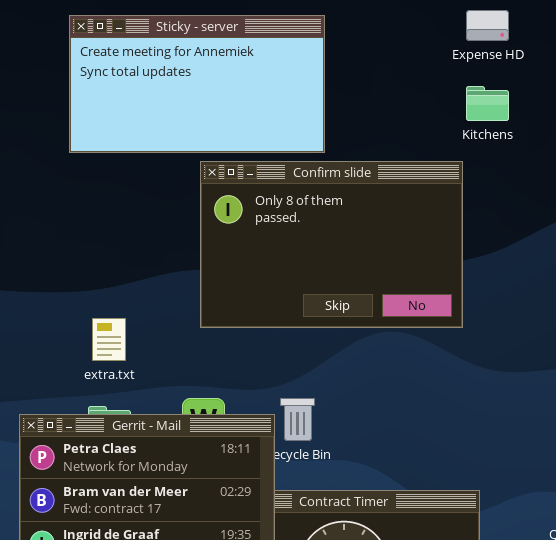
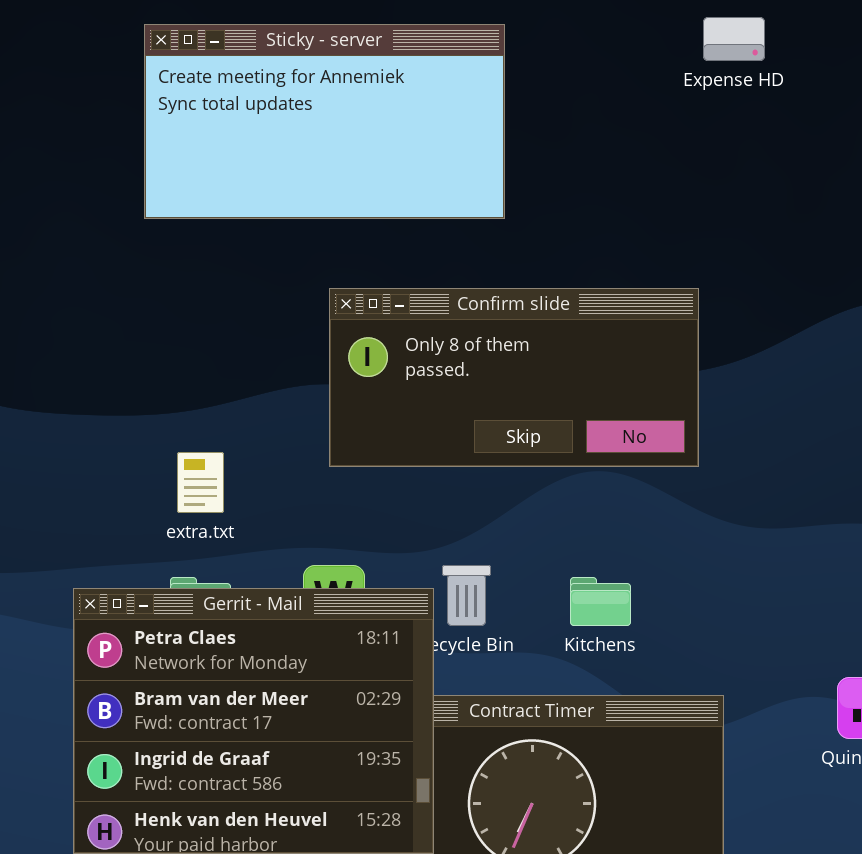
Kitchens: [466,86,509,121] -> [570,577,631,626], moved
Confirm slide: [200,161,463,328] -> [329,288,699,467], resized

